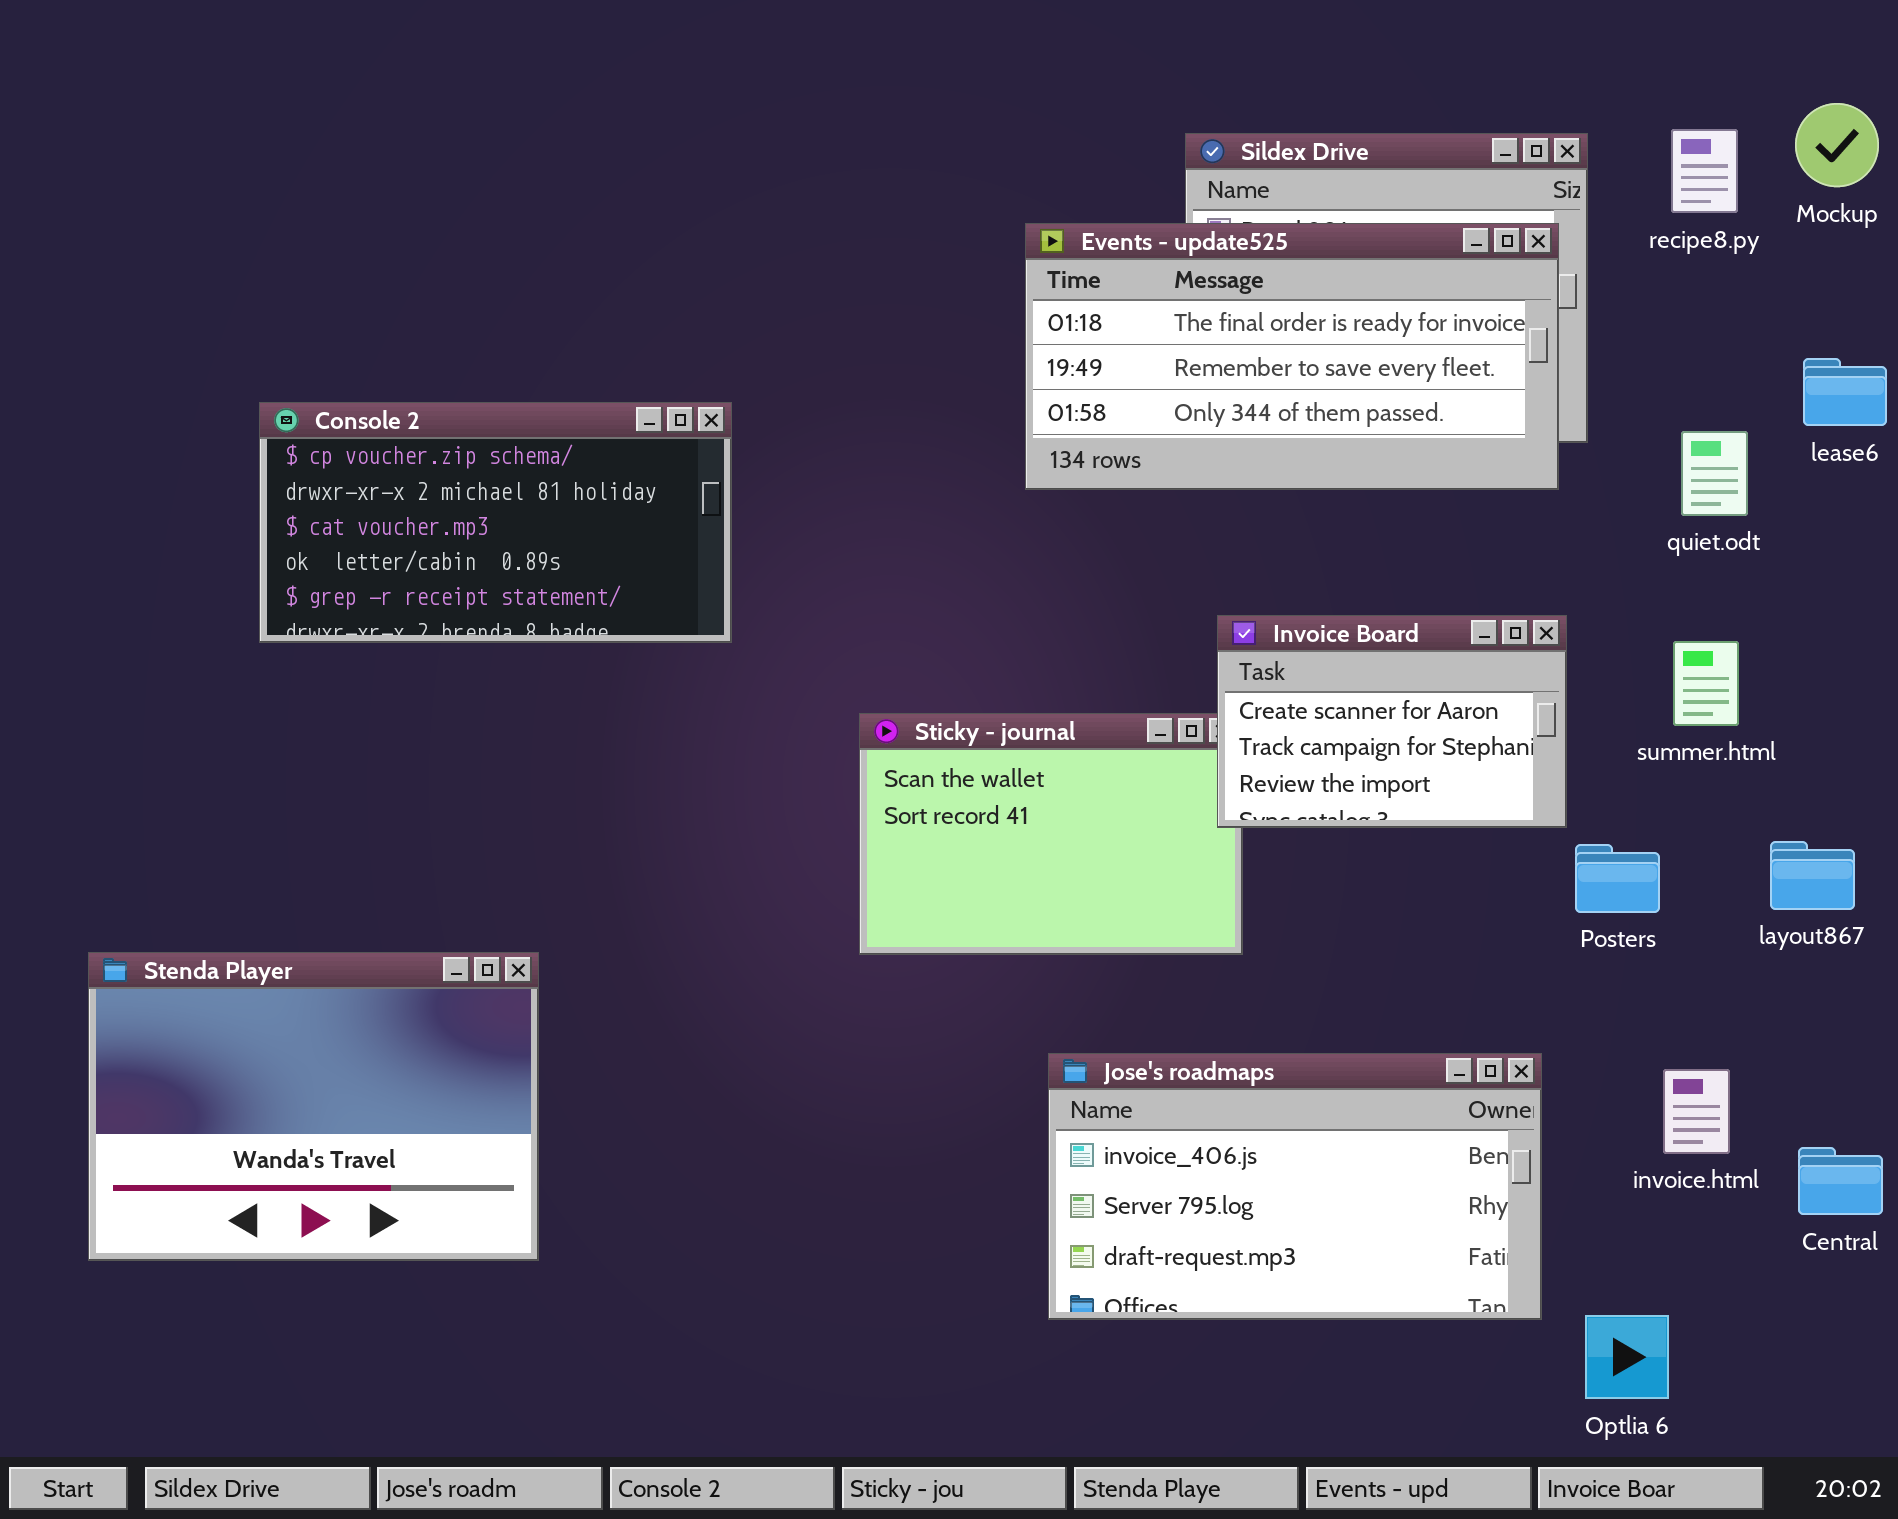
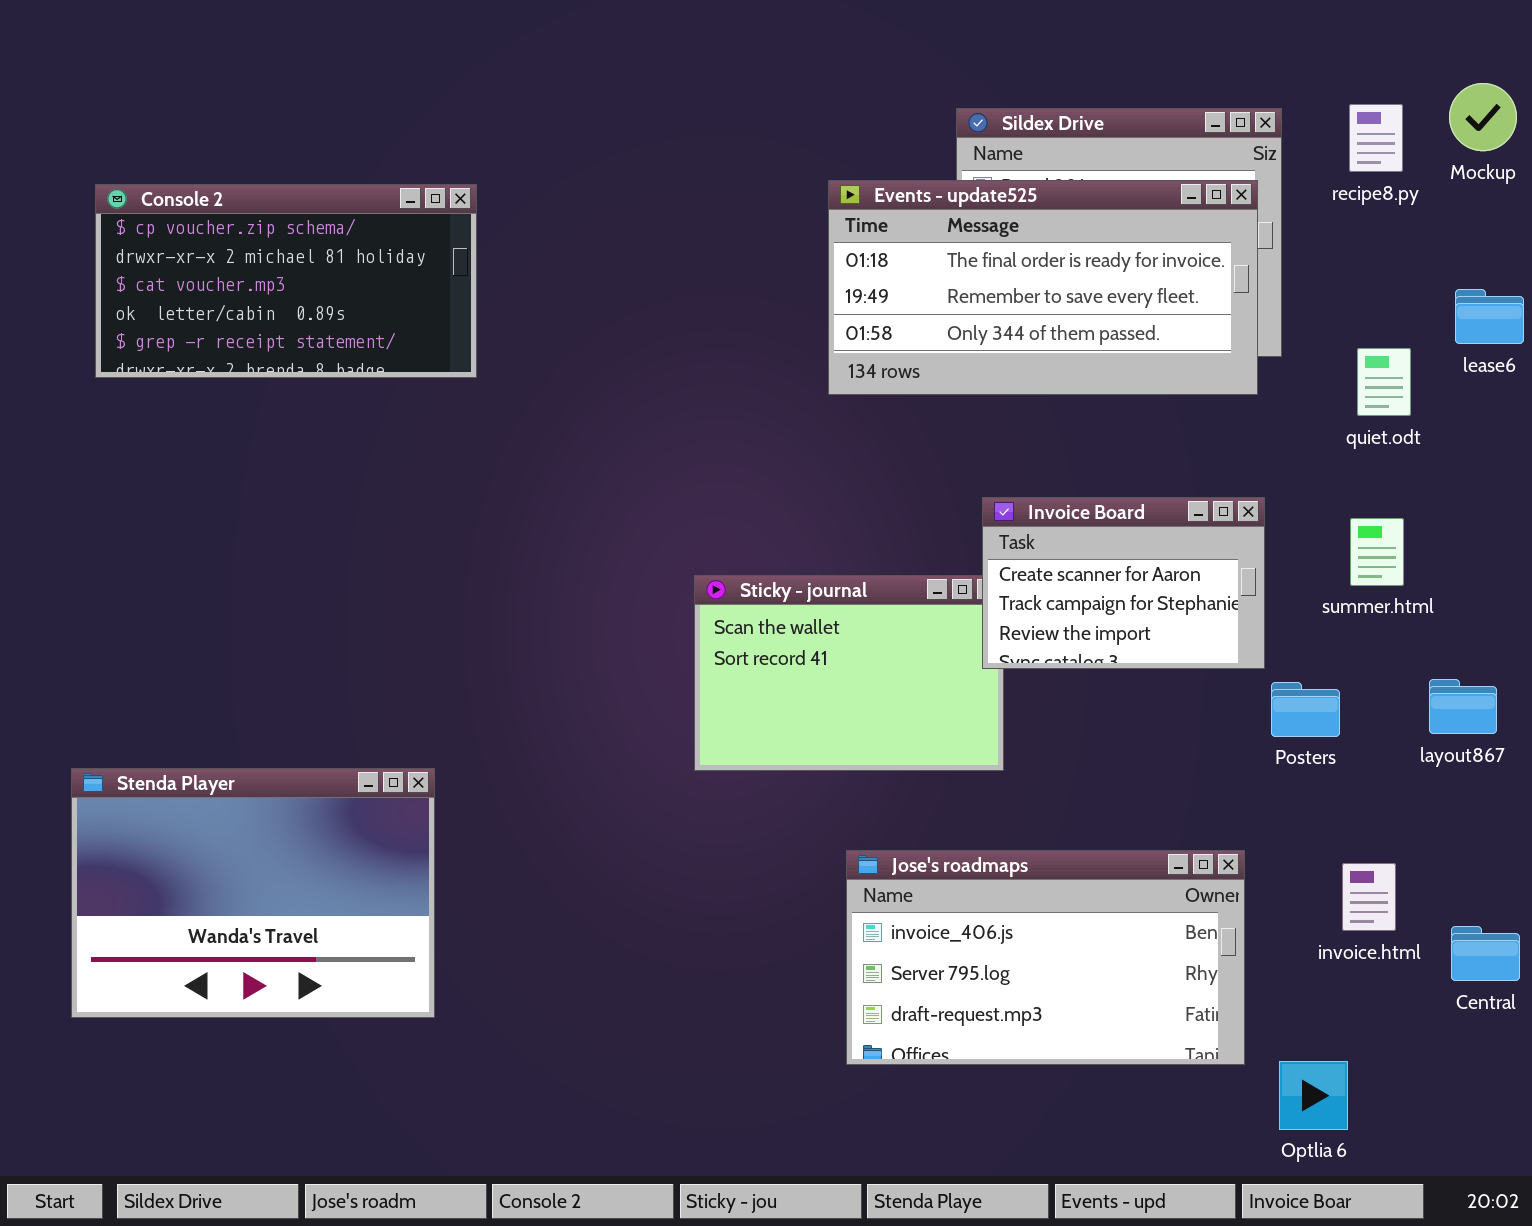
Console 2: [259,402,732,643] -> [95,184,477,378], moved

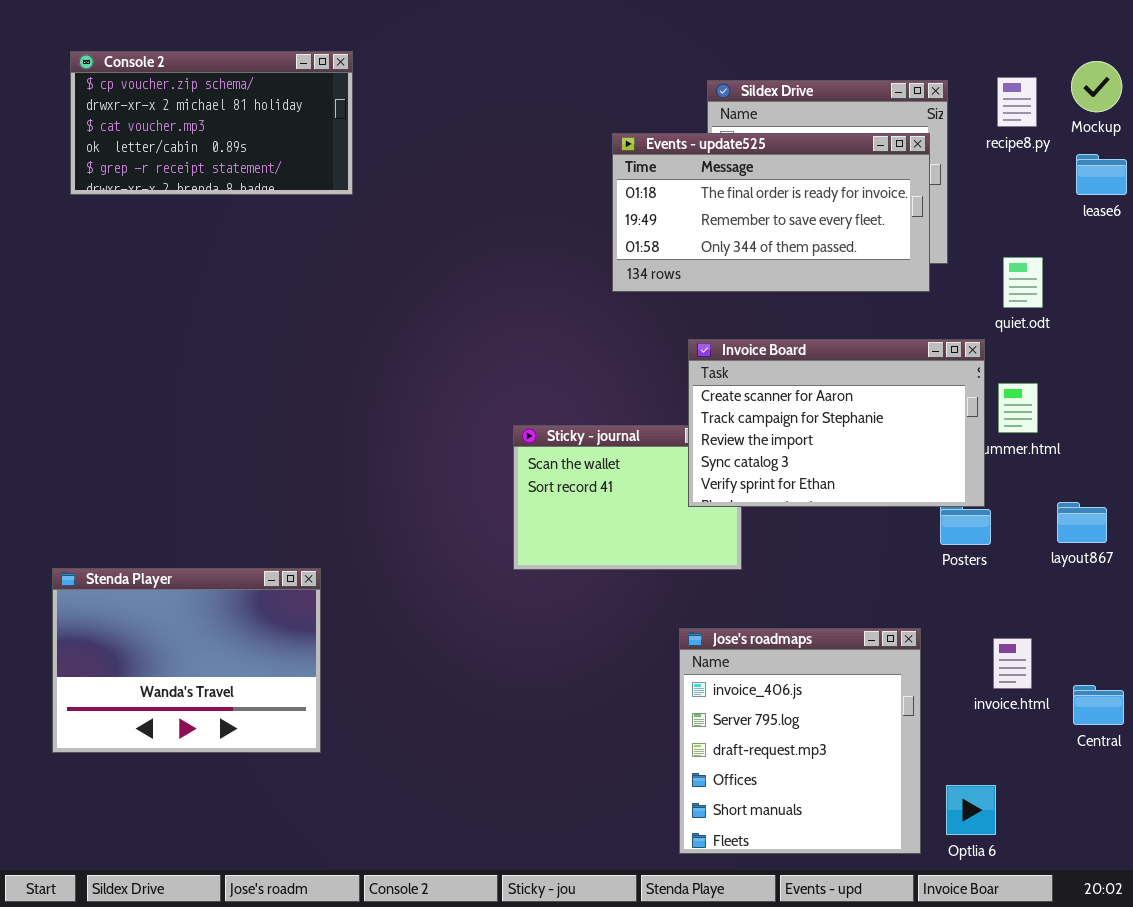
Console 2: [95,184,477,378] -> [70,51,353,195], moved
lease6: [1455,289,1524,344] -> [1076,154,1127,195], moved
Invoice Board: [982,497,1265,669] -> [688,339,985,507], moved, resized
Jose's roadmaps: [846,850,1245,1065] -> [679,628,921,854], resized

